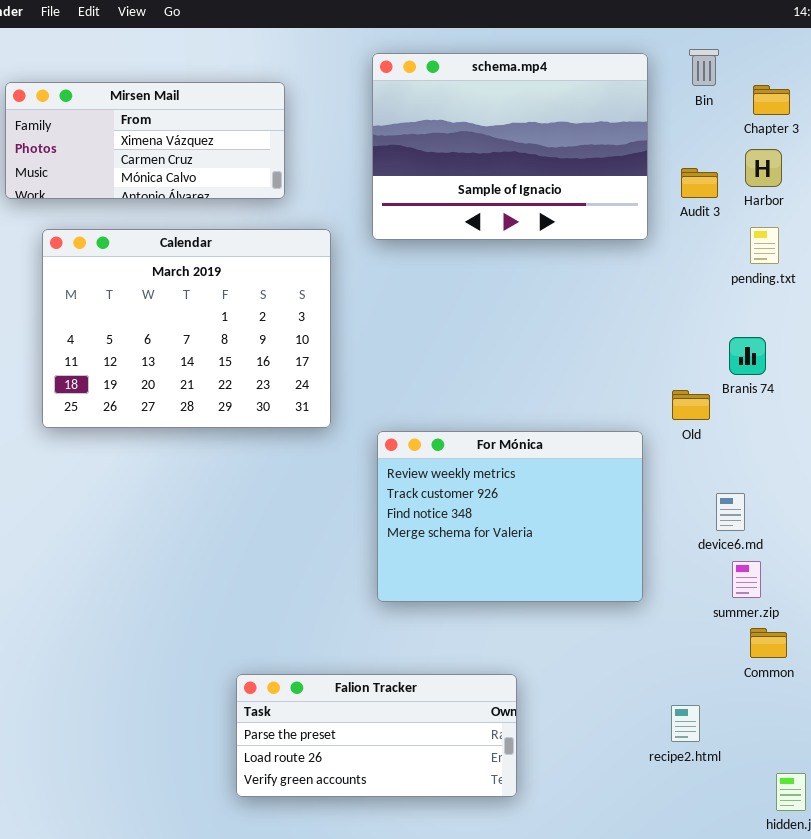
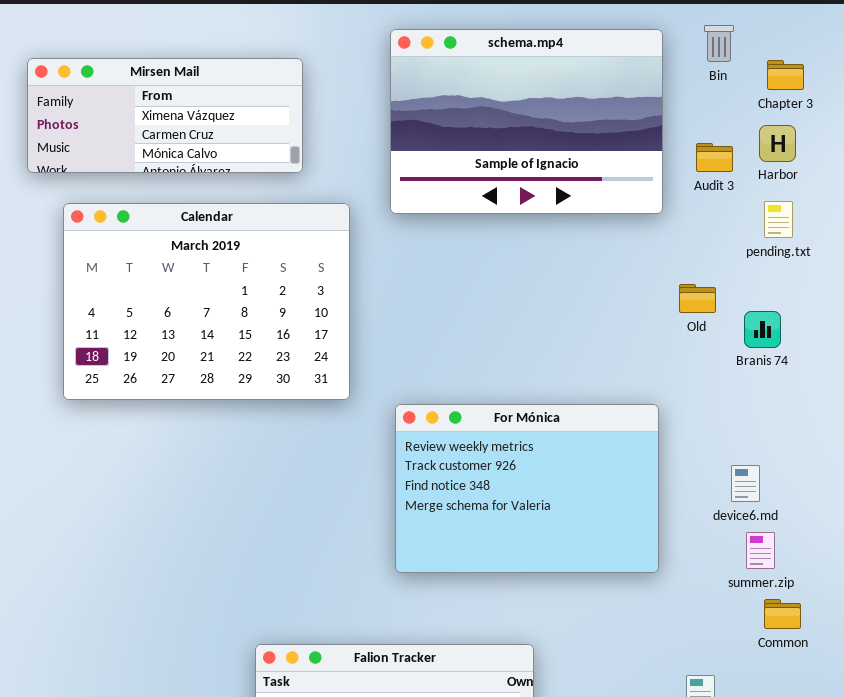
Old: [672,390,710,420] -> [679,284,716,313], moved

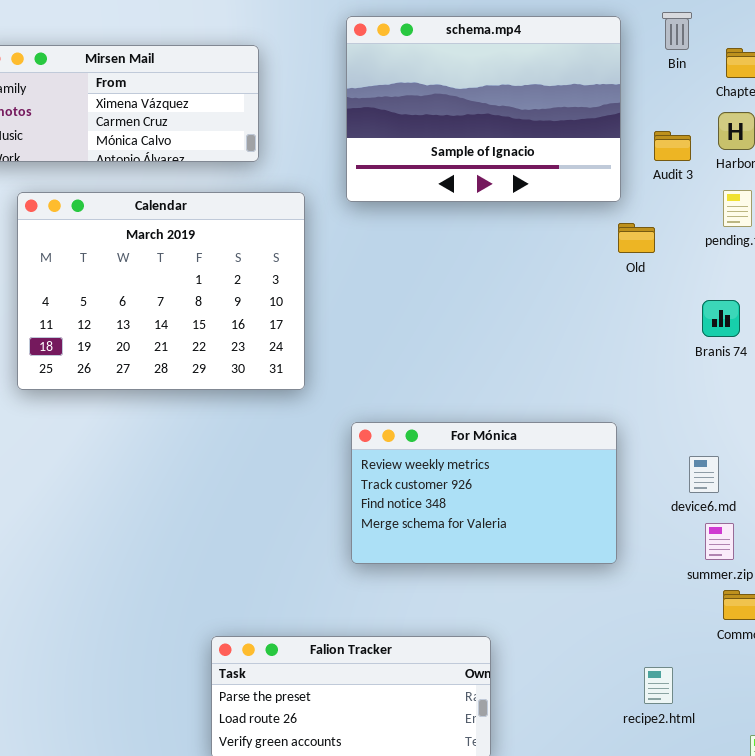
Old: [679,284,716,313] -> [618,223,655,253], moved
For Mónica: [395,404,659,573] -> [351,422,617,564], resized

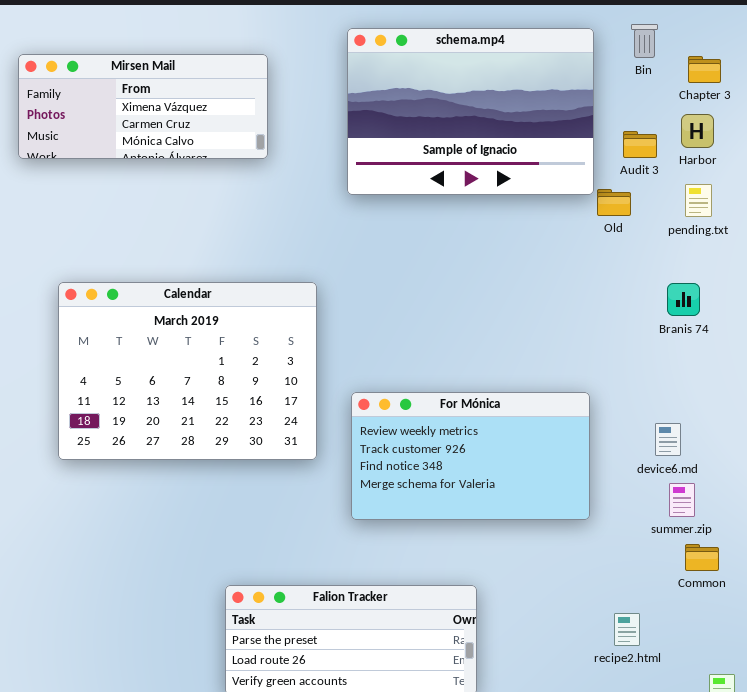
Calendar: [17,192,305,390] -> [58,282,317,460], moved
Old: [618,223,655,253] -> [597,189,631,216], moved

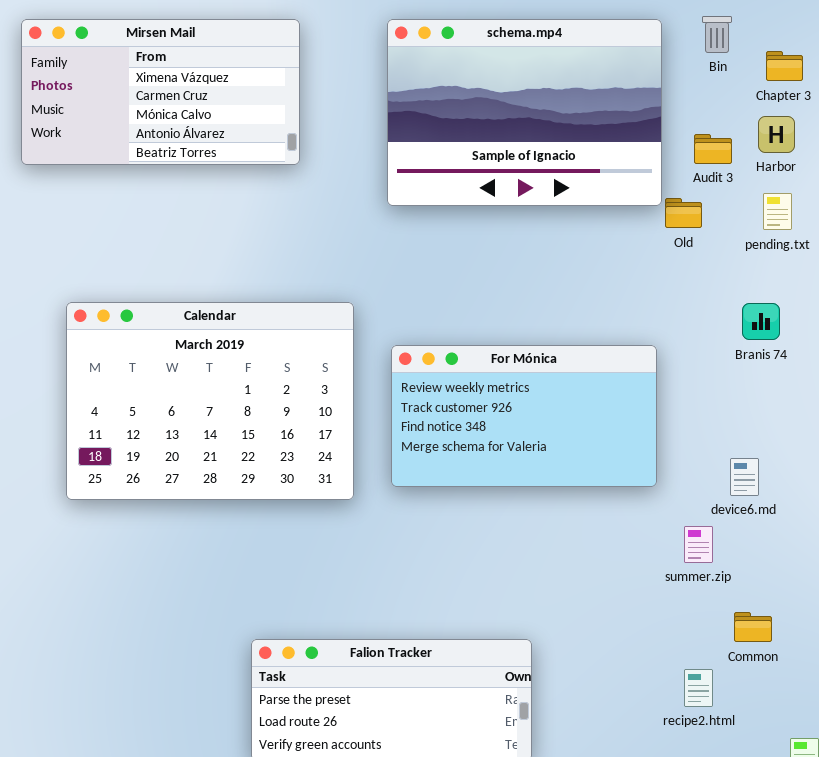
Mirsen Mail: [18,54,268,159] -> [21,19,300,165], resized
For Mónica: [351,392,590,520] -> [391,345,657,487], moved
summer.zip: [669,483,695,517] -> [684,526,713,563], moved
Common: [685,544,719,571] -> [734,612,772,642], moved

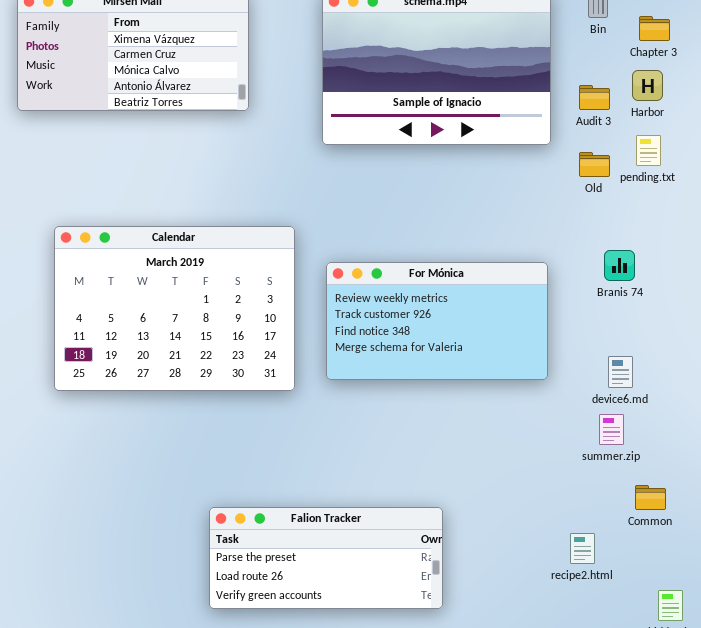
Old: [665,198,702,228] -> [579,152,610,177], moved
Branis 74: [742,303,780,340] -> [604,250,635,281], moved
summer.zip: [684,526,713,563] -> [599,414,624,445], moved
Common: [734,612,772,642] -> [635,485,666,510], moved

